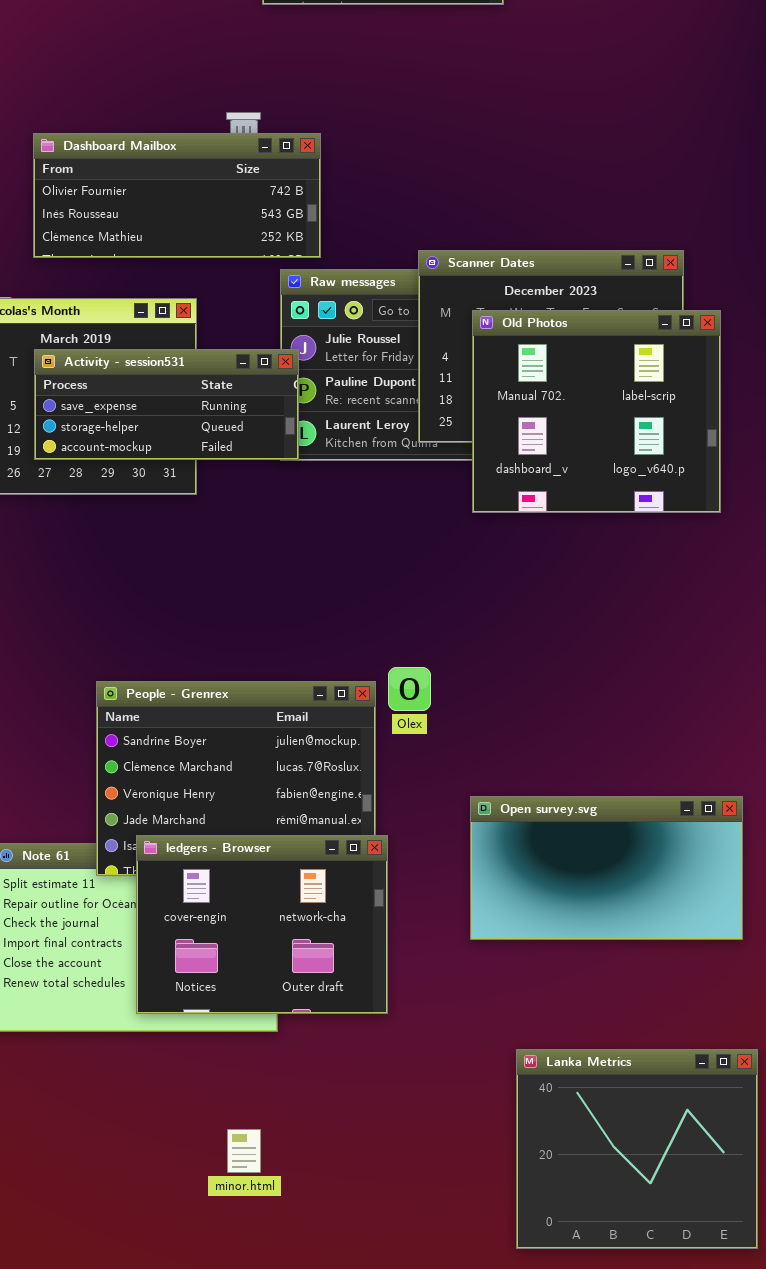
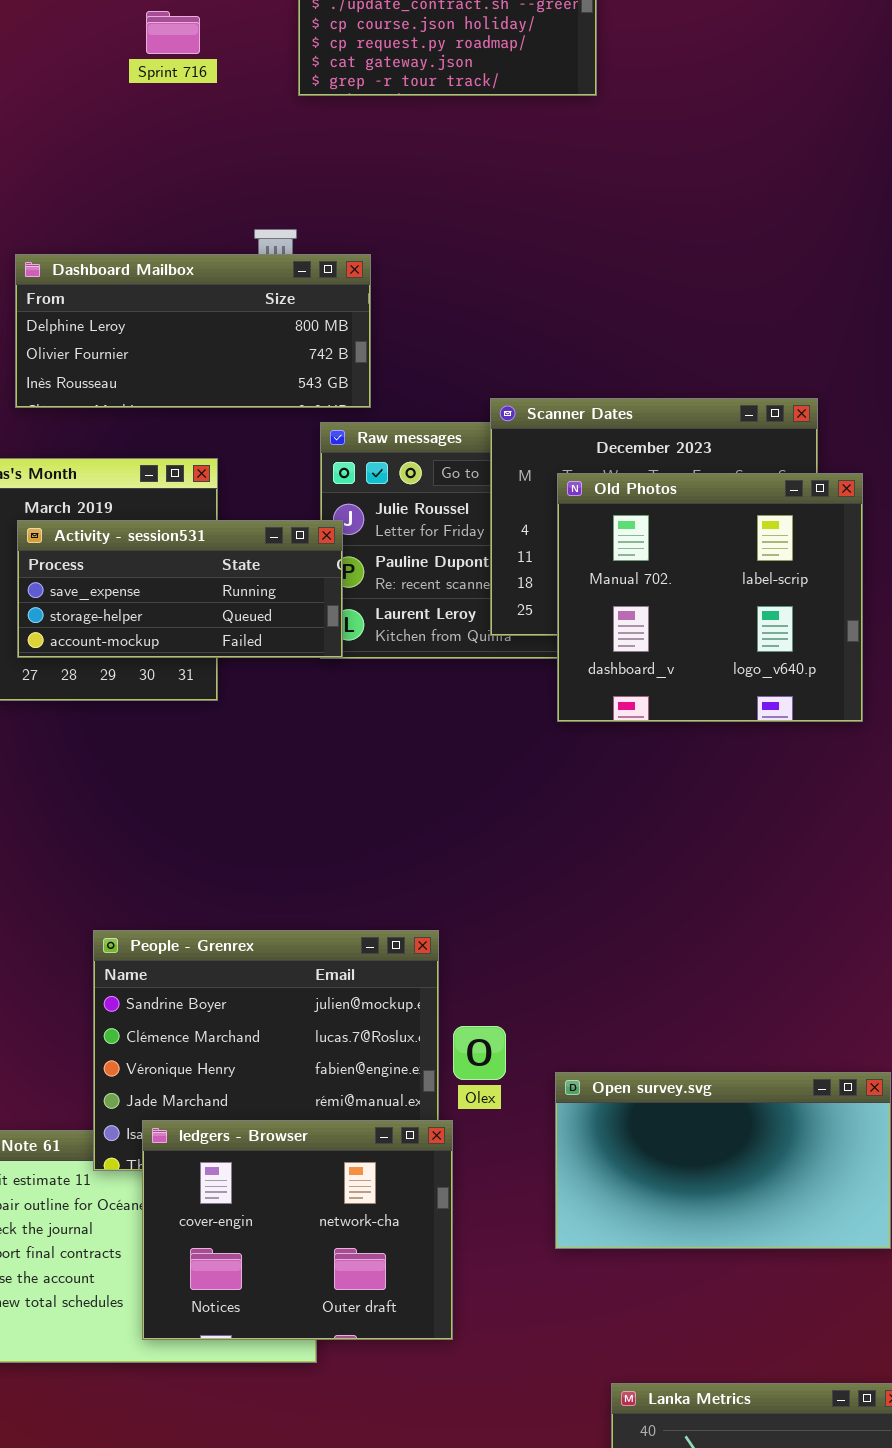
Dashboard Mailbox: [33,133,321,258] -> [15,254,371,408], scrolled up 1 row
Olex: [388,667,431,711] -> [453,1026,506,1080], moved

